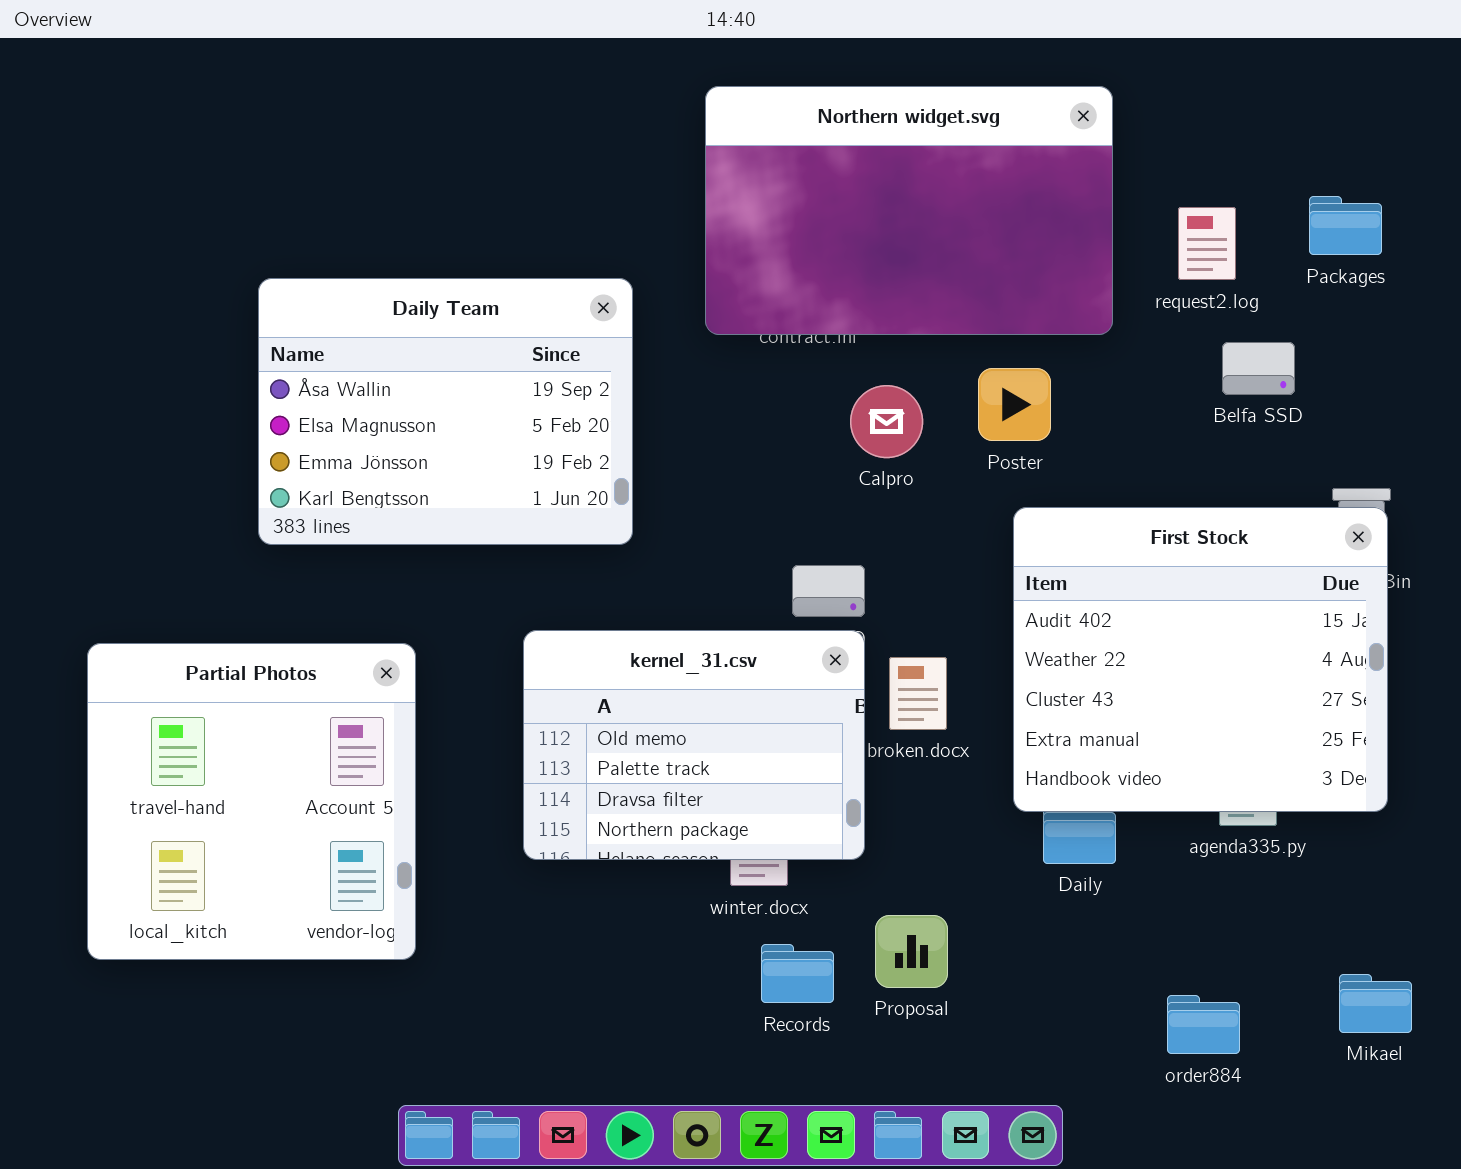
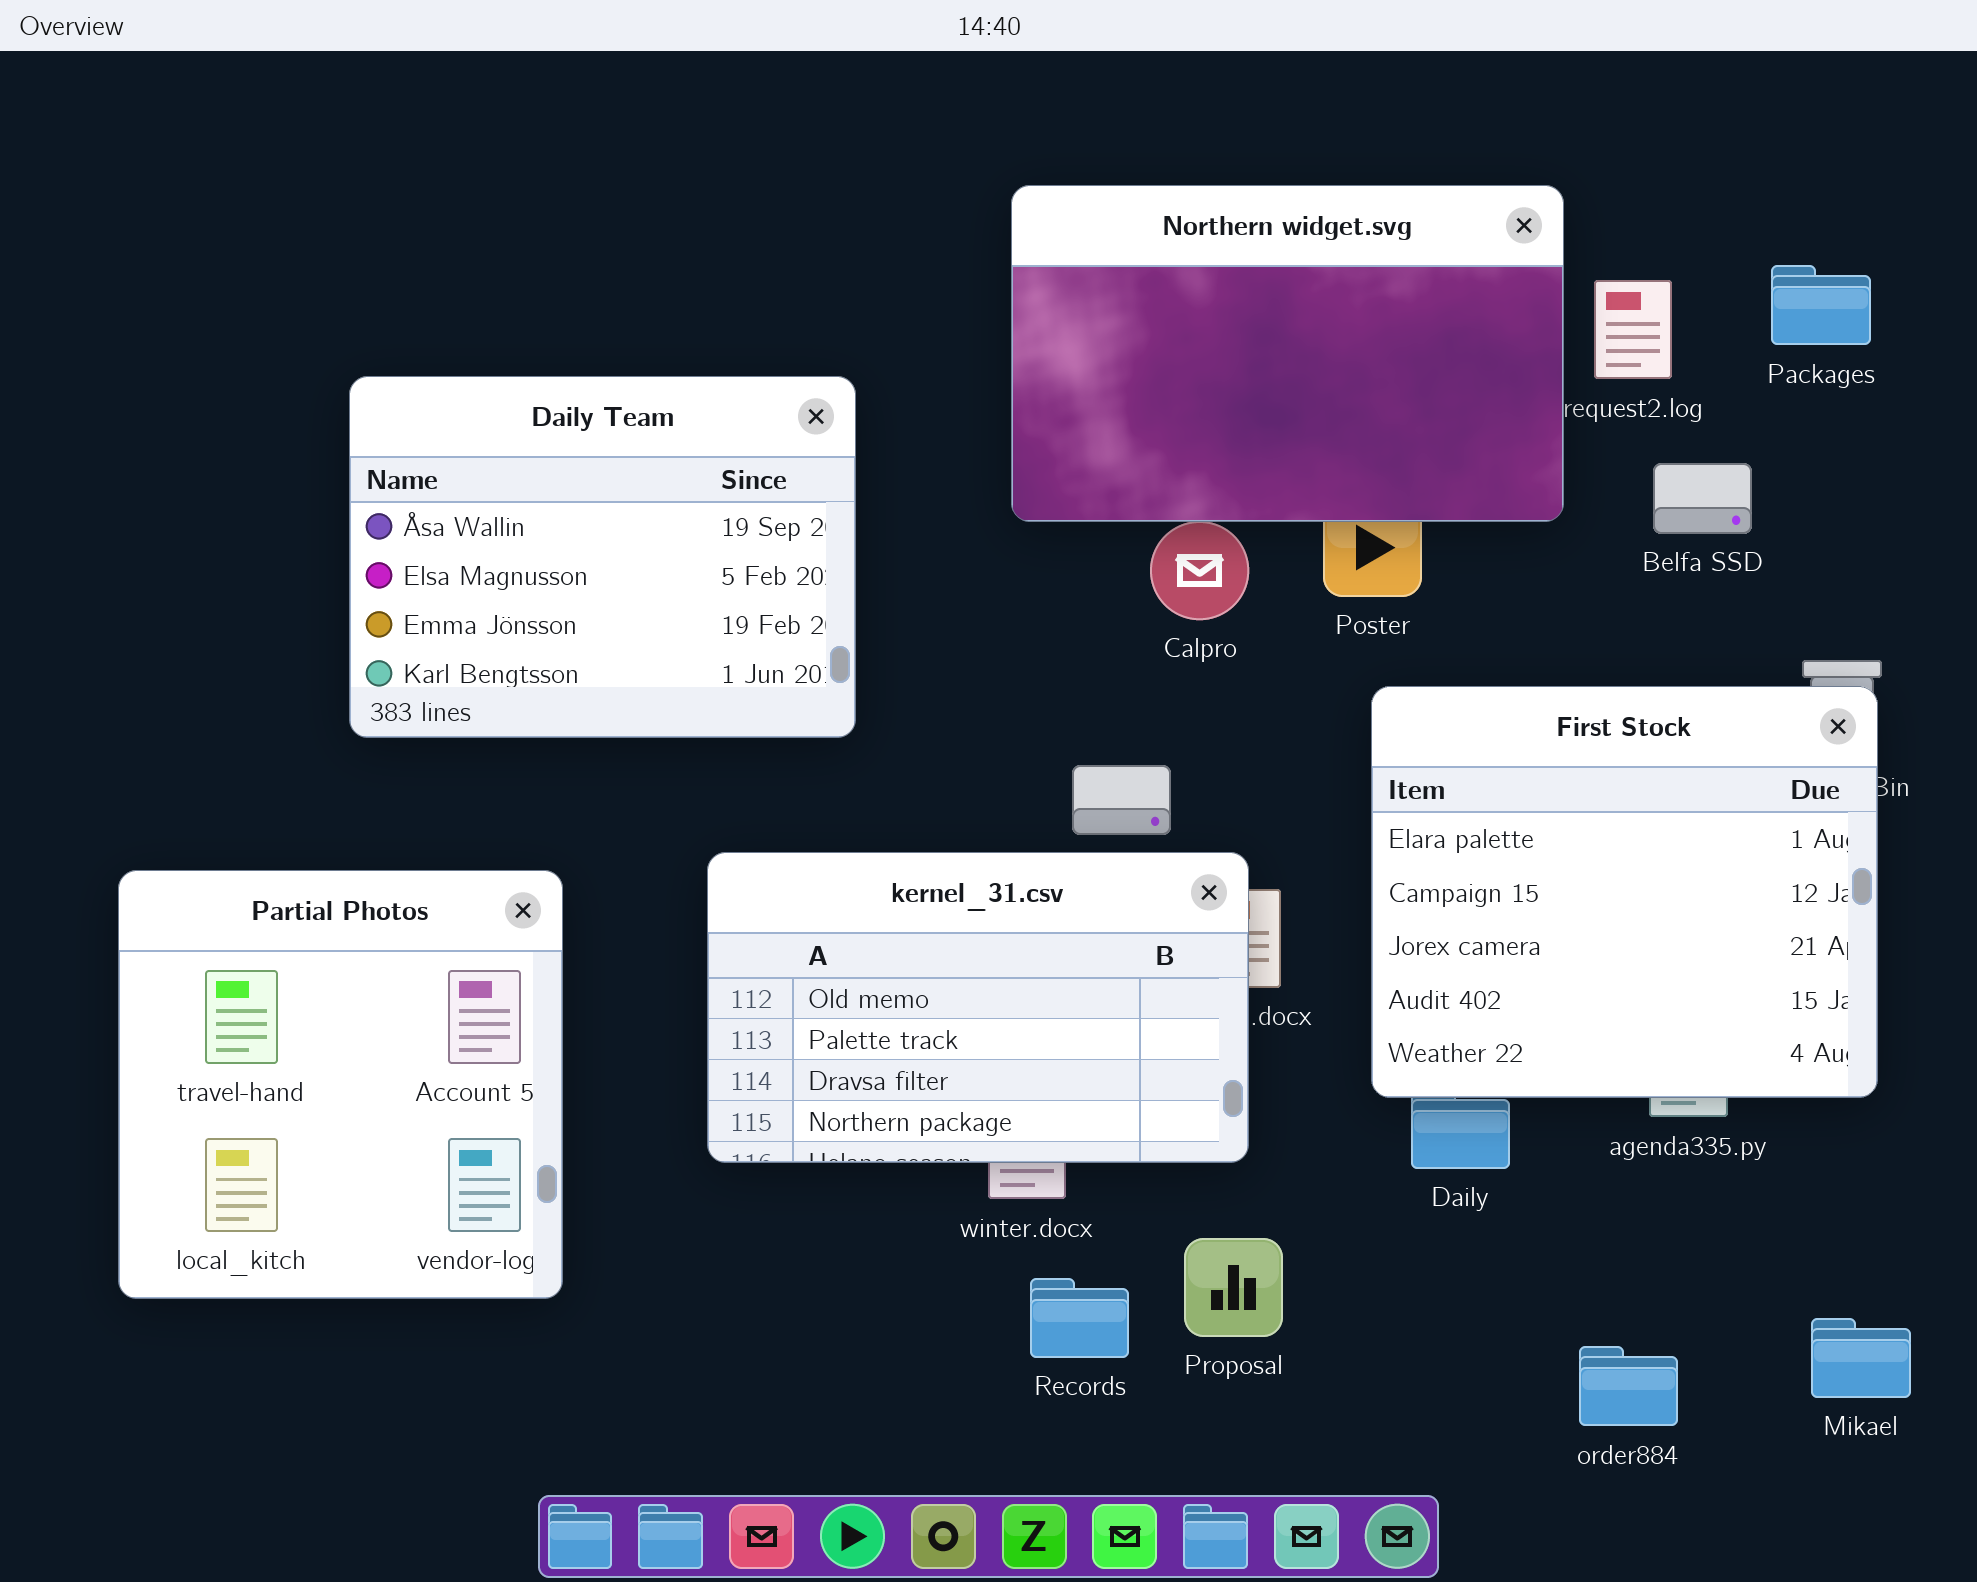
Northern widget.svg: [705,86,1113,335] -> [1011,185,1564,522], moved
First Stock: [1013,507,1388,812] -> [1371,686,1878,1098], scrolled up 3 rows
kernel_31.csv: [523,630,865,860] -> [707,852,1249,1163], resized

